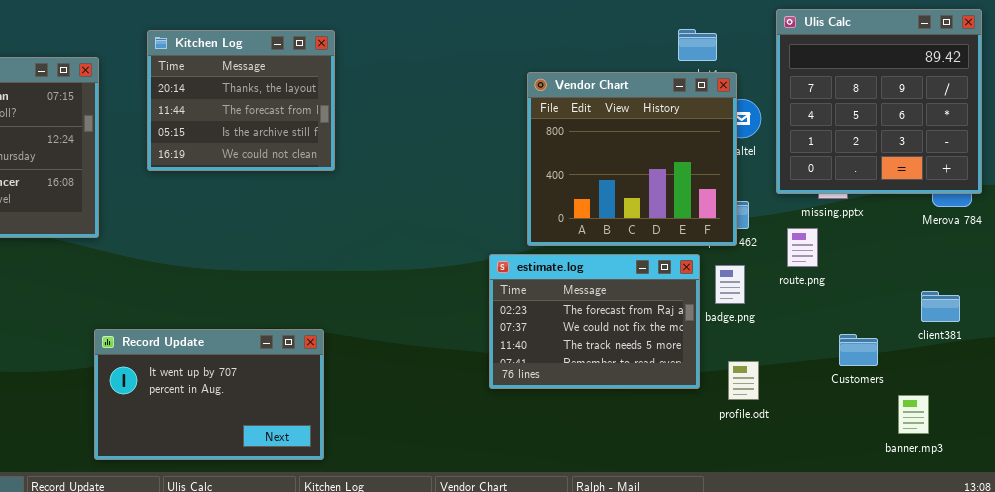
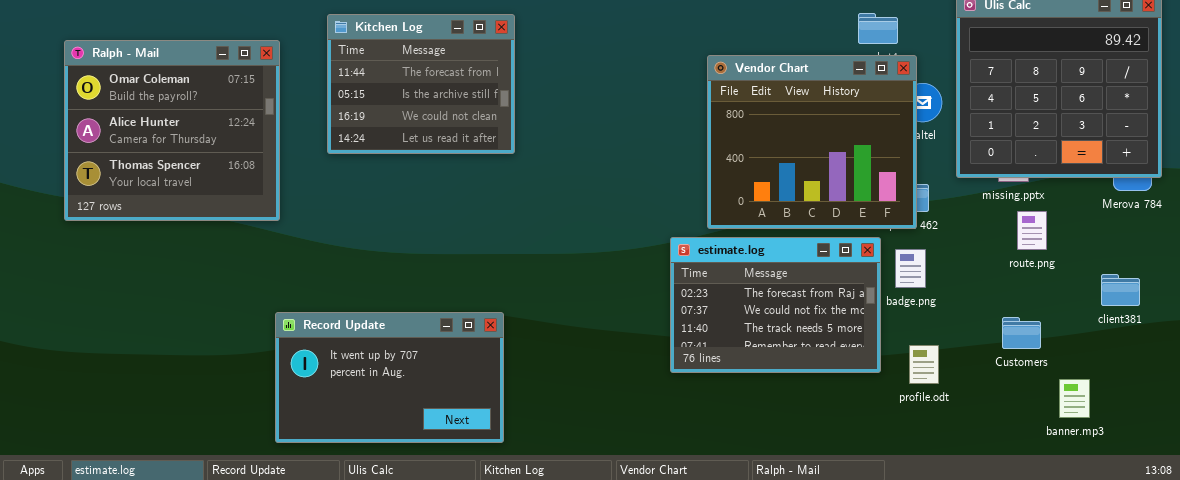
Kitchen Log: [147,30,335,171] -> [327,14,515,154], scrolled down 1 row
route.png: [787,228,818,267] -> [1017,211,1047,250], moved
Customers: [839,334,878,366] -> [1002,317,1041,349], moved
banner.mp3: [898,395,929,434] -> [1059,379,1090,418], moved

